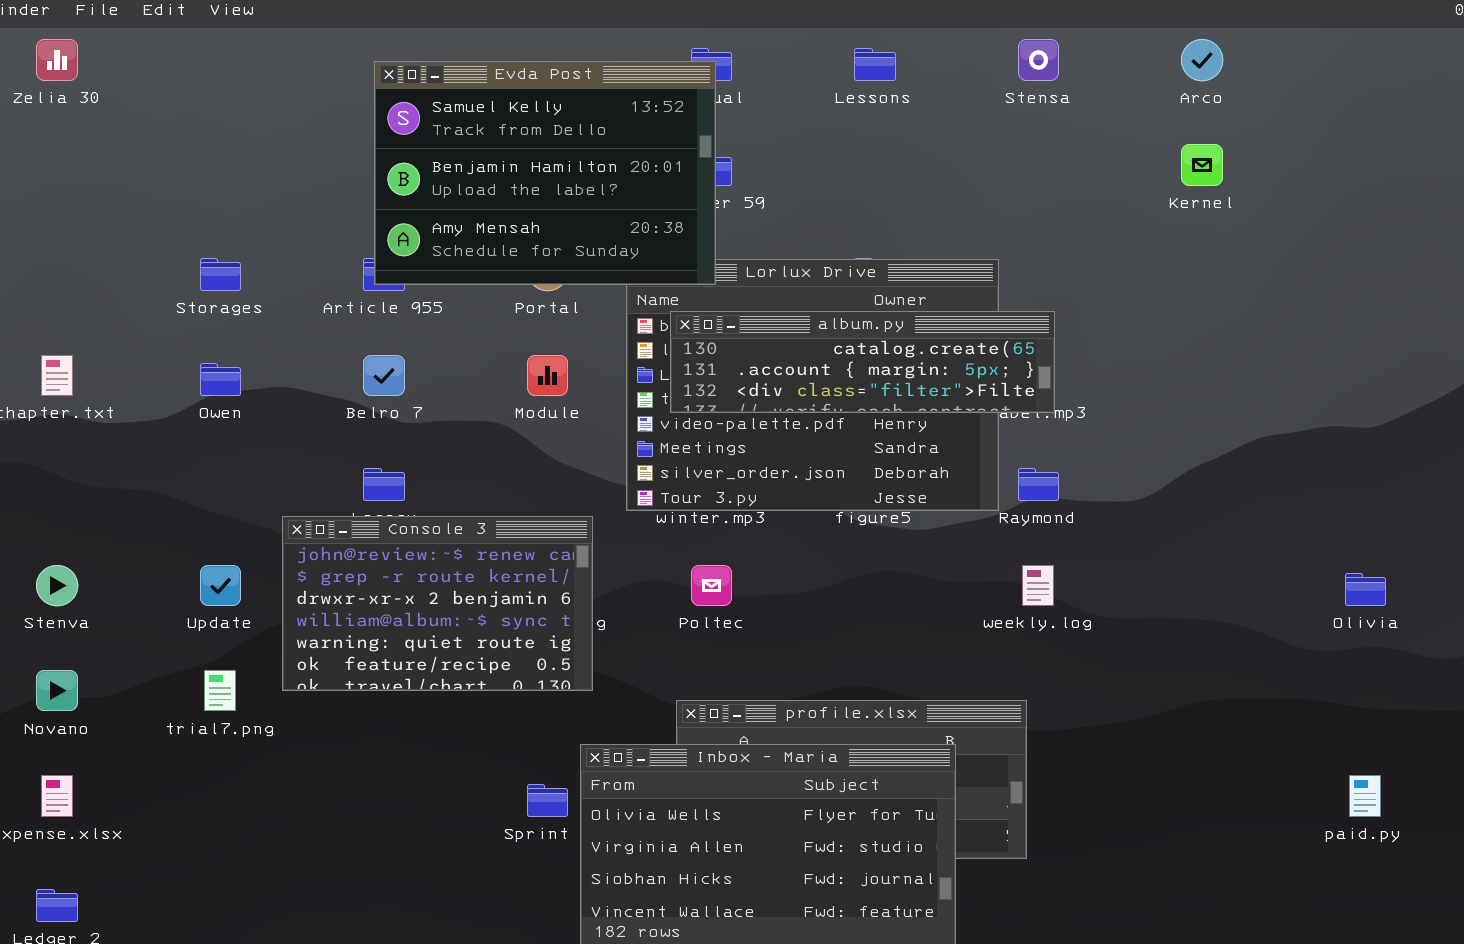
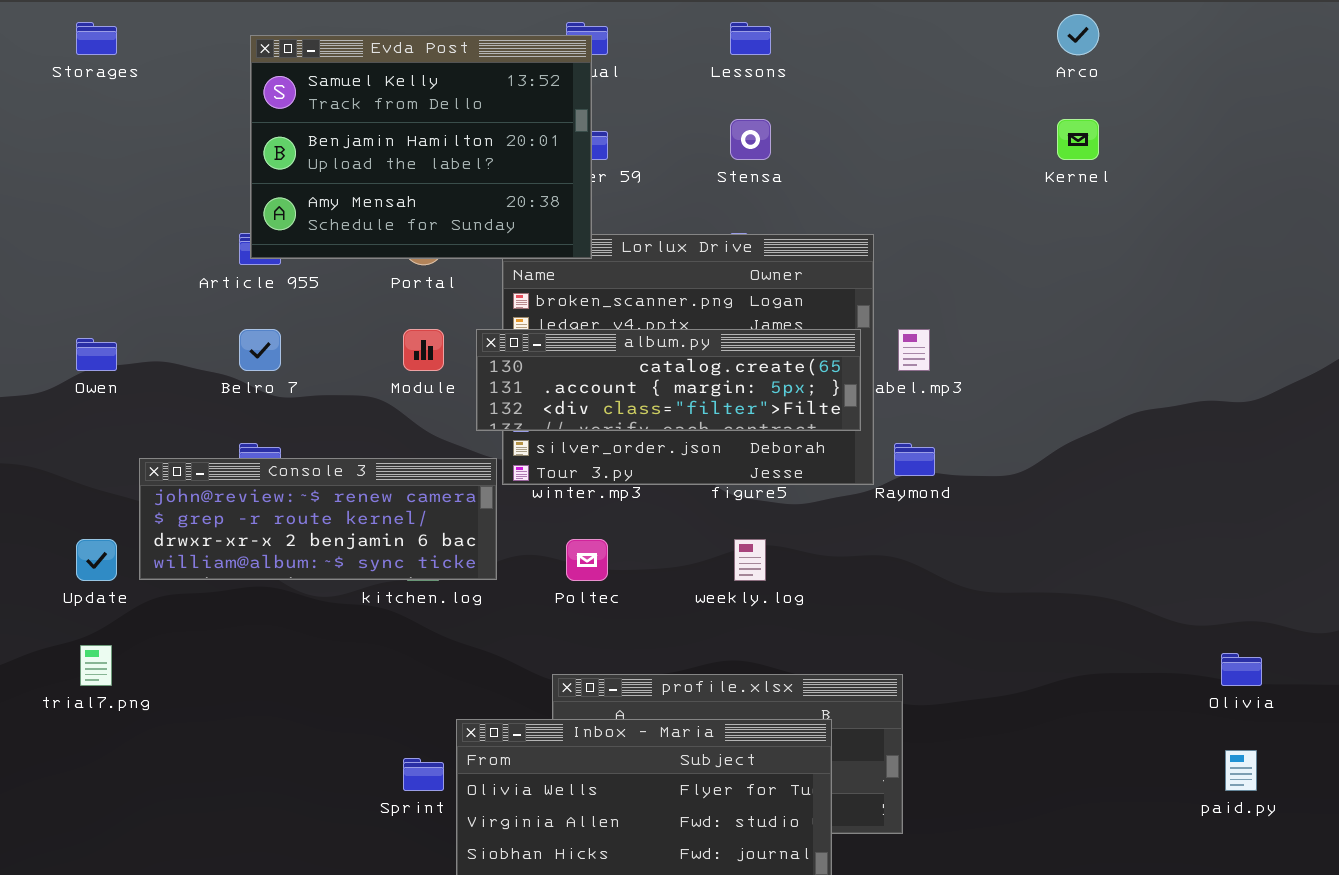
Stensa: [1018,39,1059,81] -> [730,119,771,160], moved
Storages: [200,258,241,291] -> [76,22,117,55], moved
album.py: [670,311,1055,413] -> [476,329,861,431], moved
Console 3: [282,516,593,691] -> [139,458,497,580], moved, resized
weekly.log: [1022,565,1054,606] -> [734,539,766,581], moved
Olivia: [1345,573,1386,606] -> [1221,653,1262,686], moved

